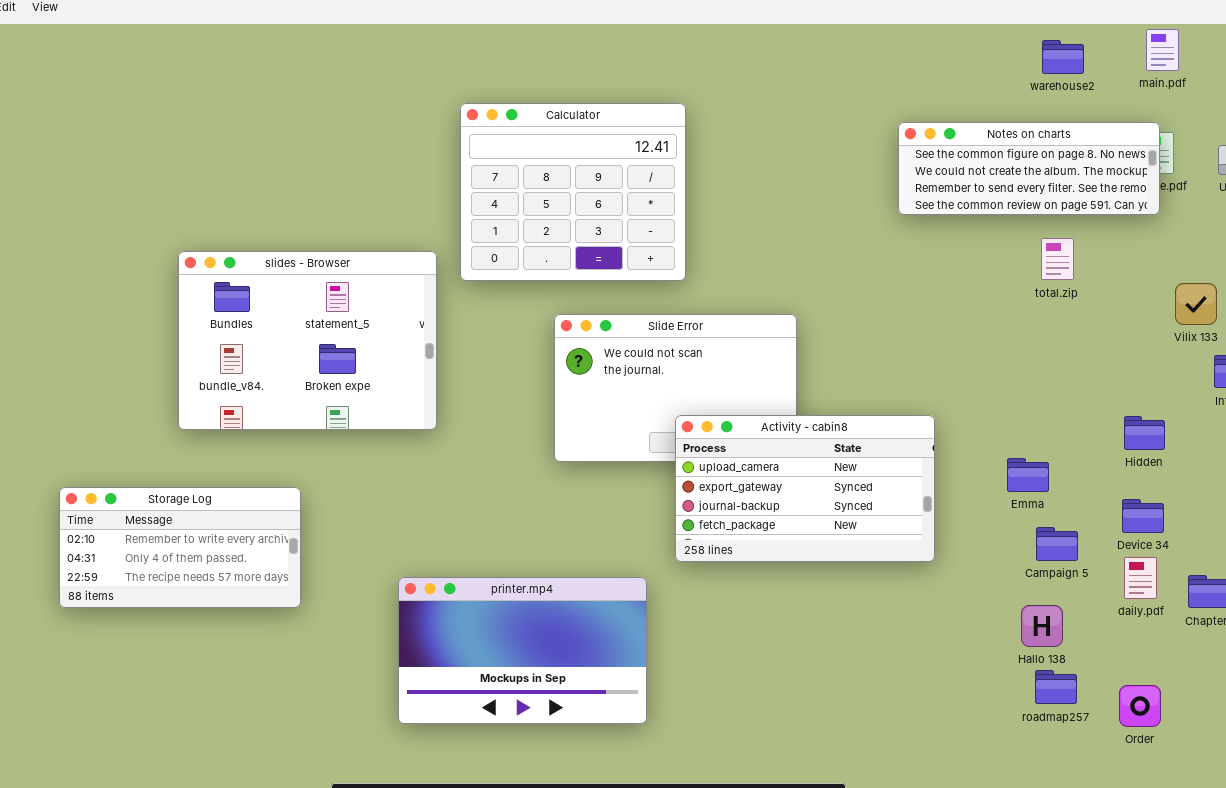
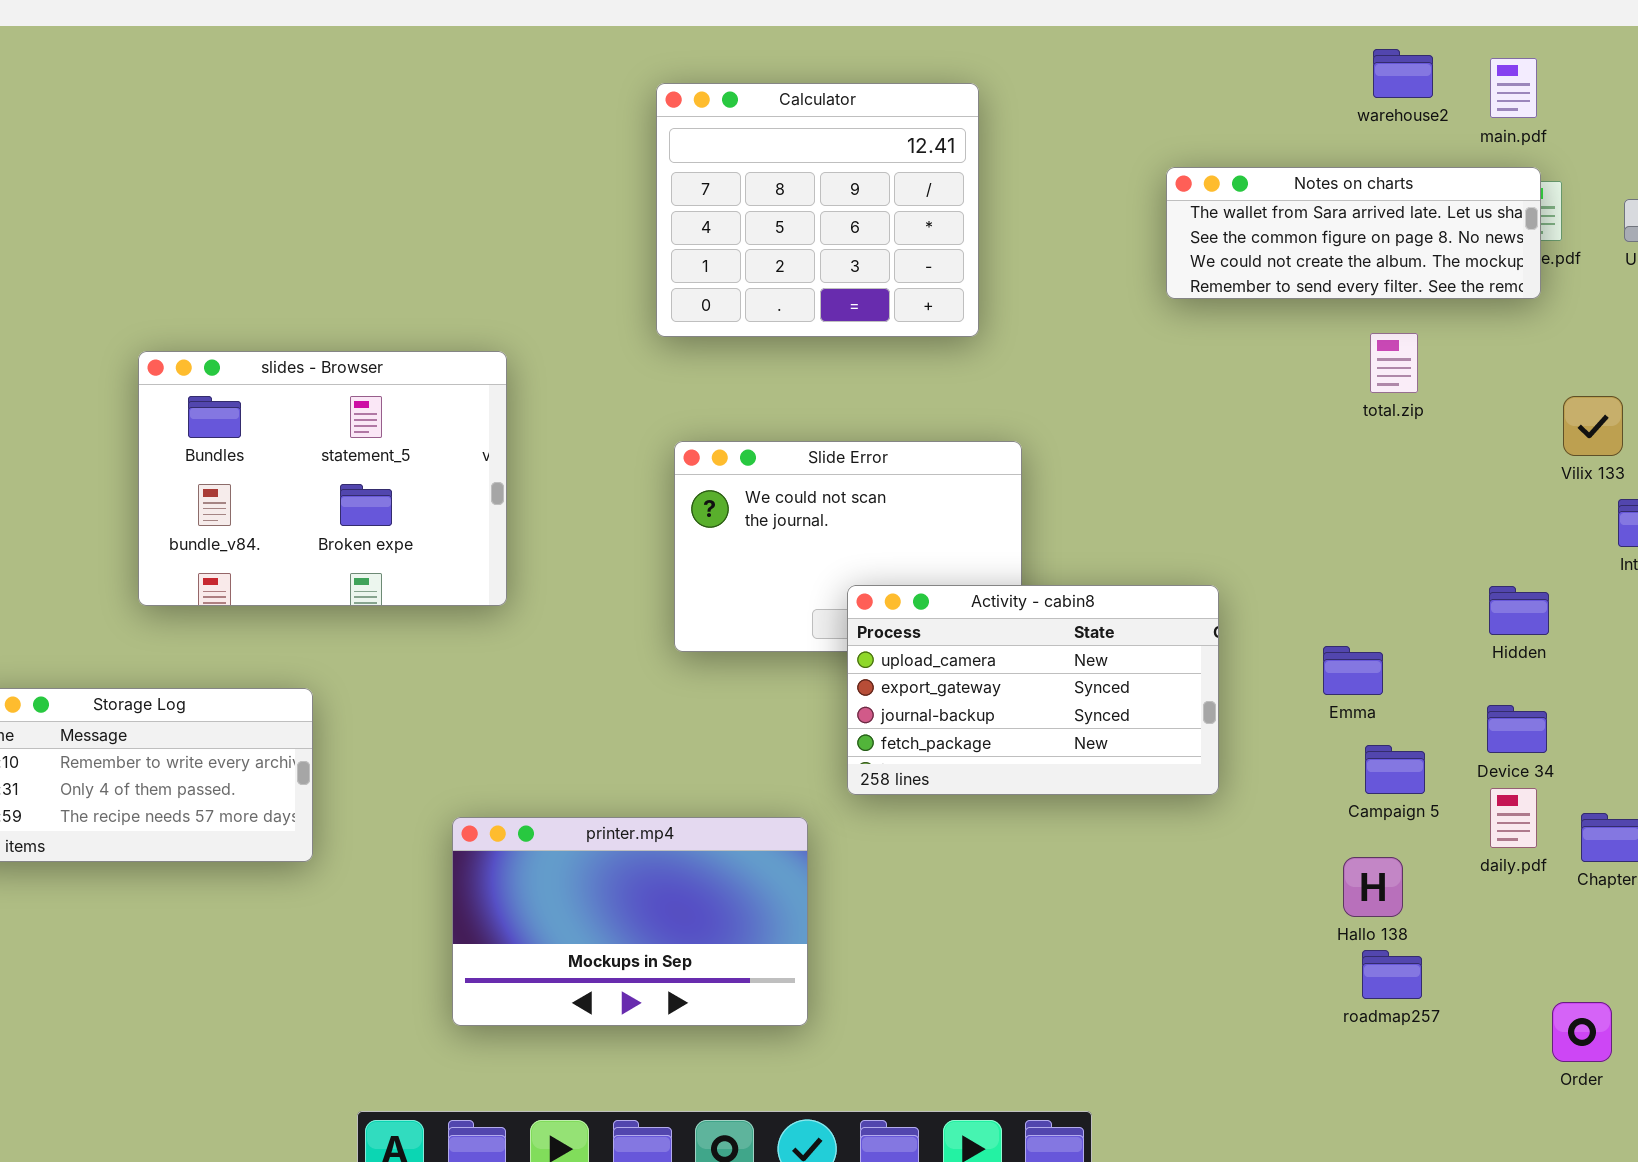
main.pdf: [1146,29,1179,71] -> [1490,58,1537,118], moved
Calculator: [460,103,686,281] -> [656,83,979,337], moved
Notes on charts: [898,122,1160,215] -> [1166,167,1541,299], scrolled up 1 row
Order: [1119,685,1161,727] -> [1552,1002,1612,1062], moved

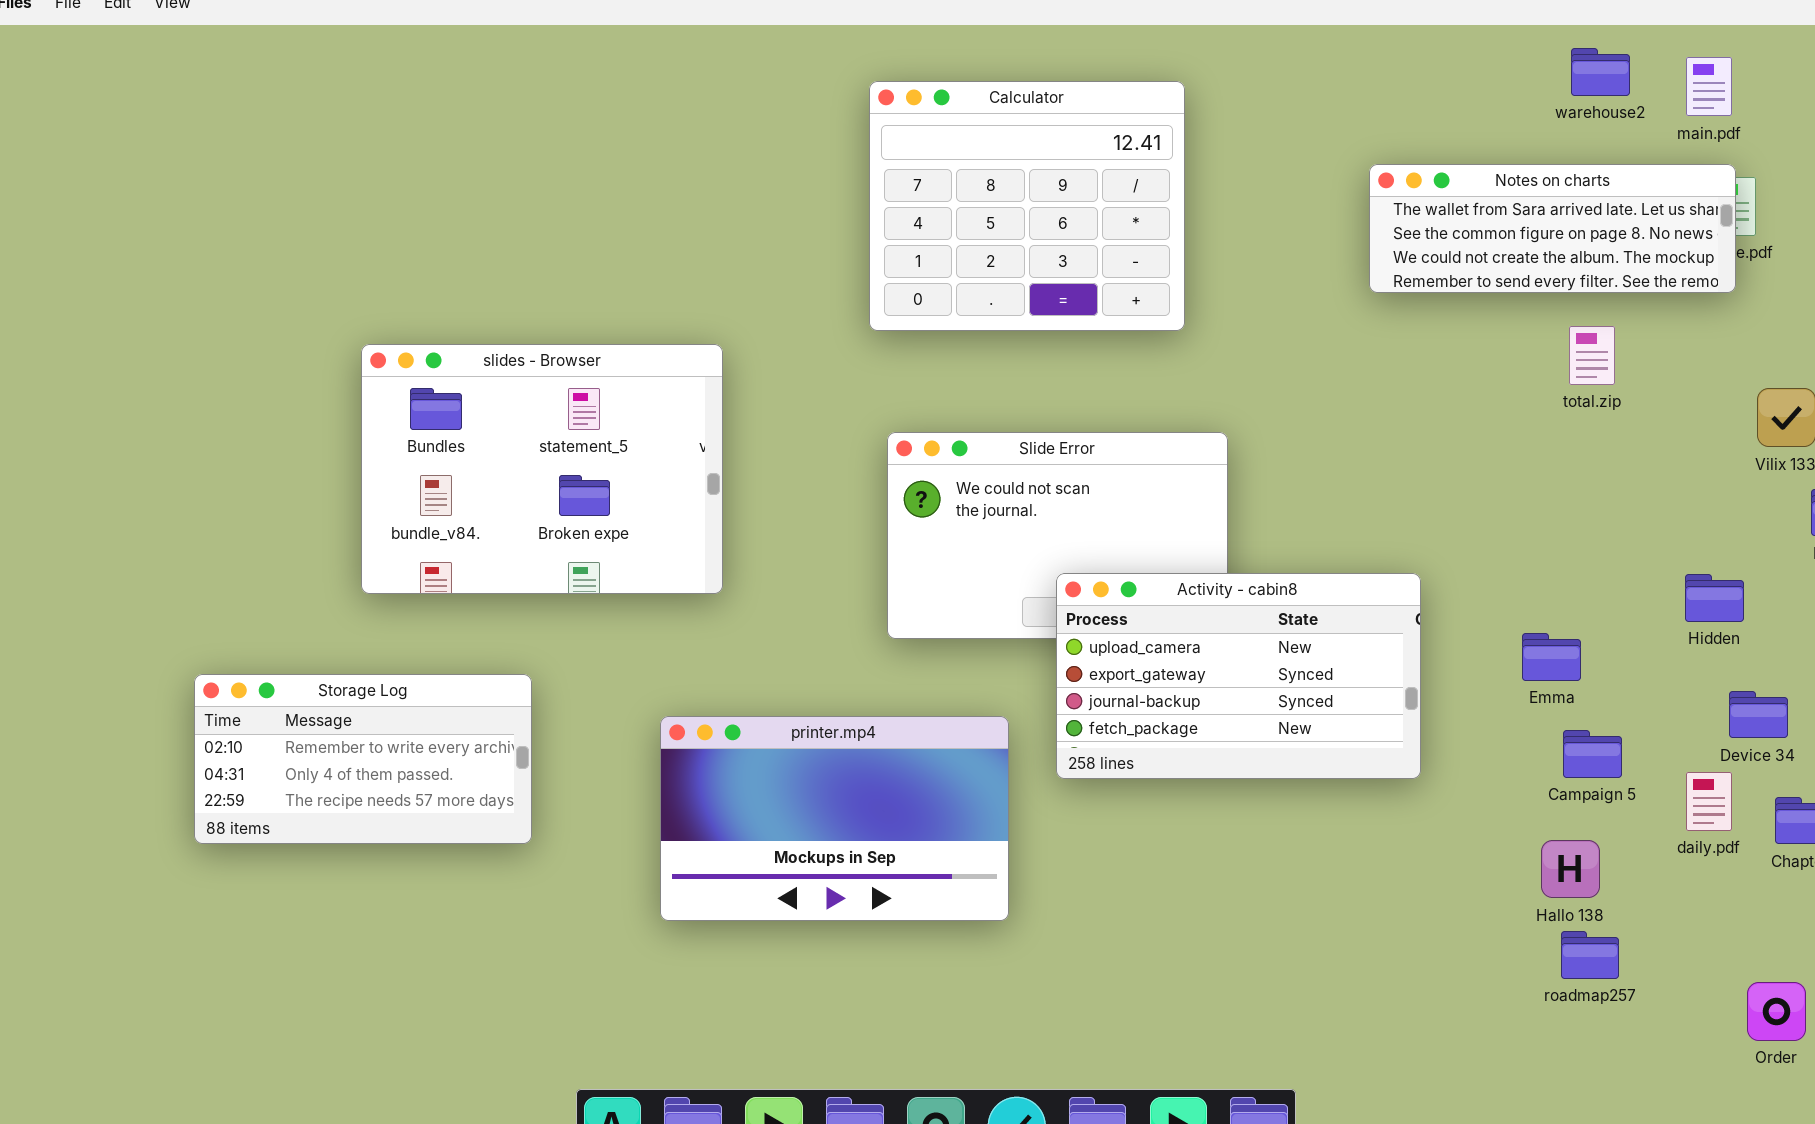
Device 34: [1487,705,1547,753] -> [1729,691,1788,738], moved
printer.mp4: [452,817,808,1026] -> [660,716,1009,921], moved

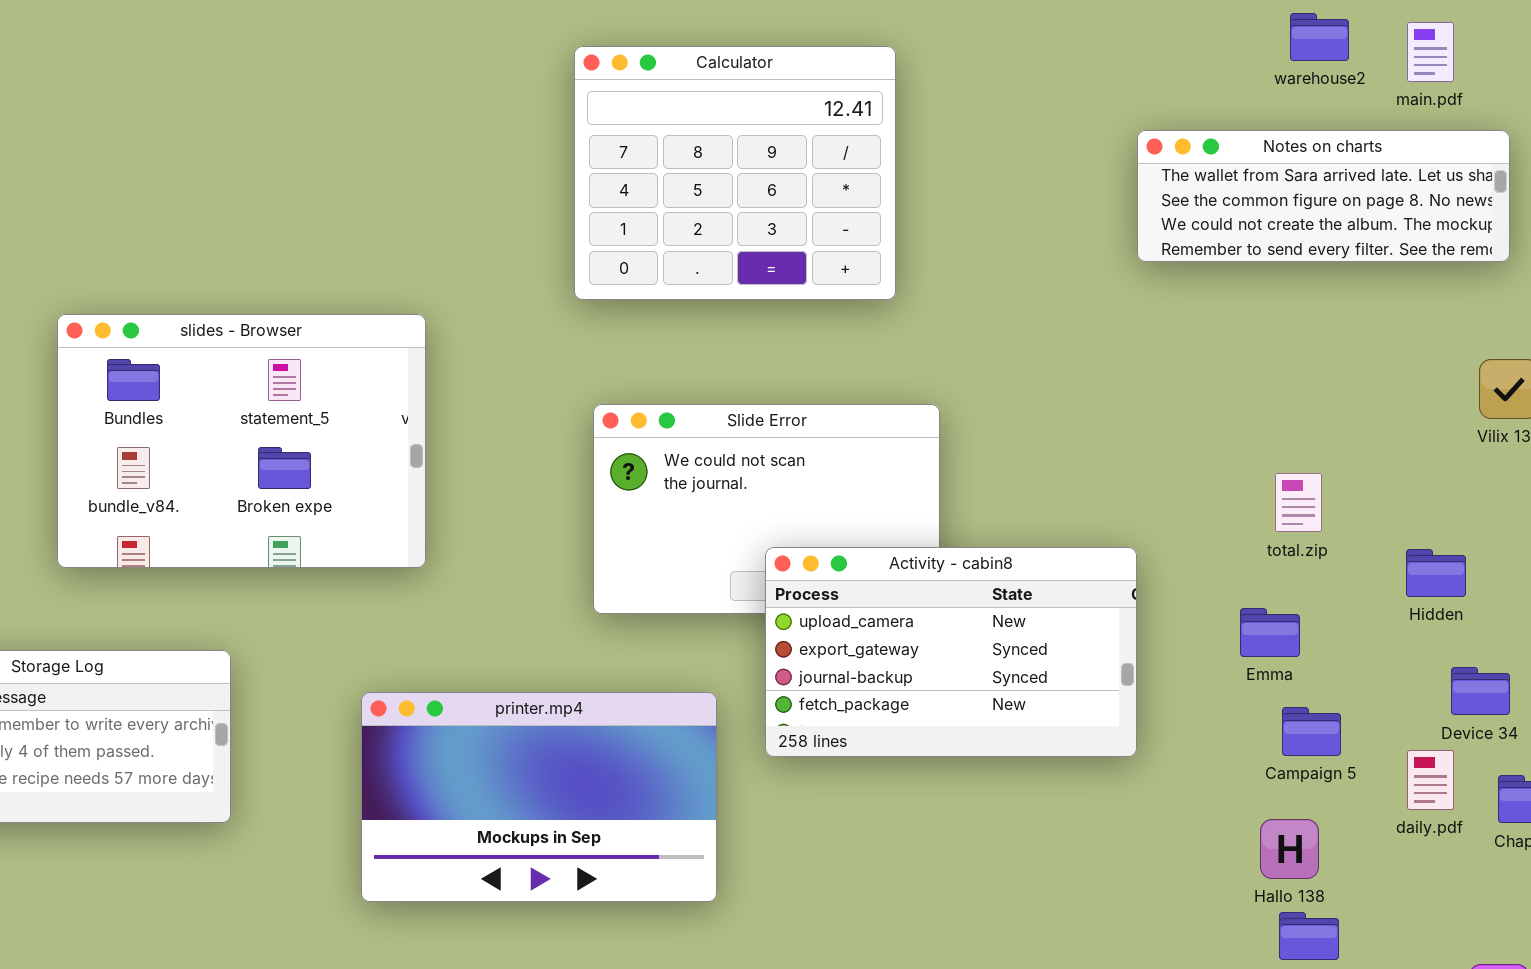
Notes on charts: [1369,164,1736,293] -> [1137,130,1510,262], moved
total.zip: [1569,326,1615,385] -> [1275,473,1322,532], moved

